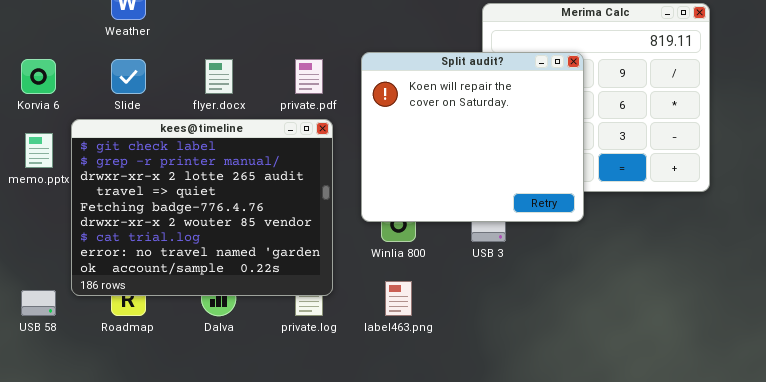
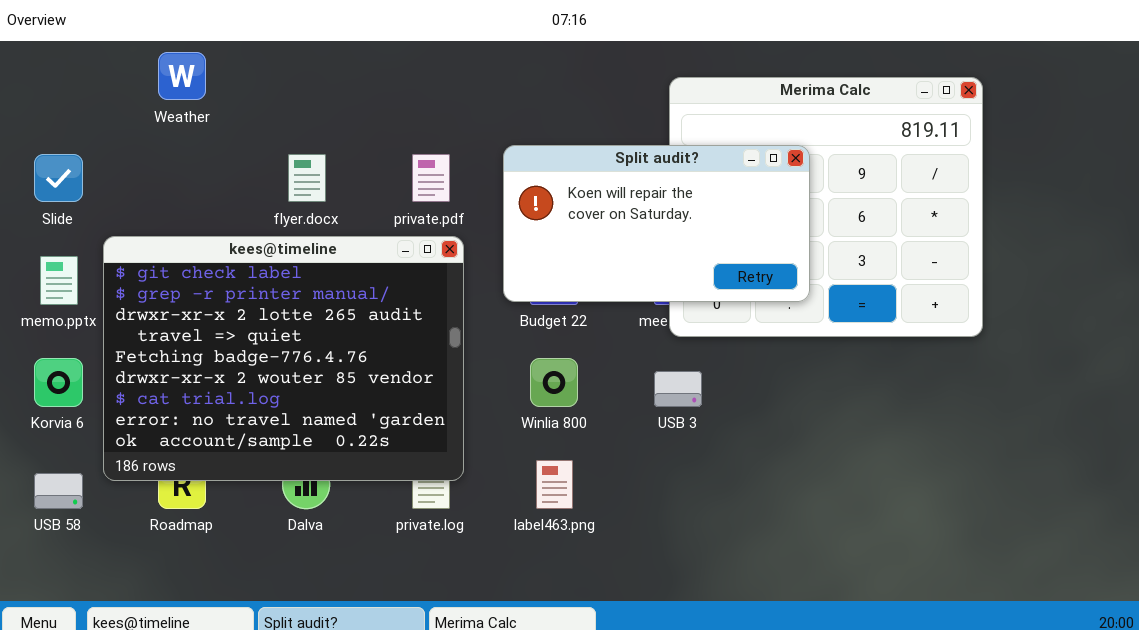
Split audit?: [361,52,584,222] -> [503,145,810,302], resized
Korvia 6: [21,59,56,94] -> [34,358,83,407], moved
Slide: [111,59,146,94] -> [34,154,83,202], moved

